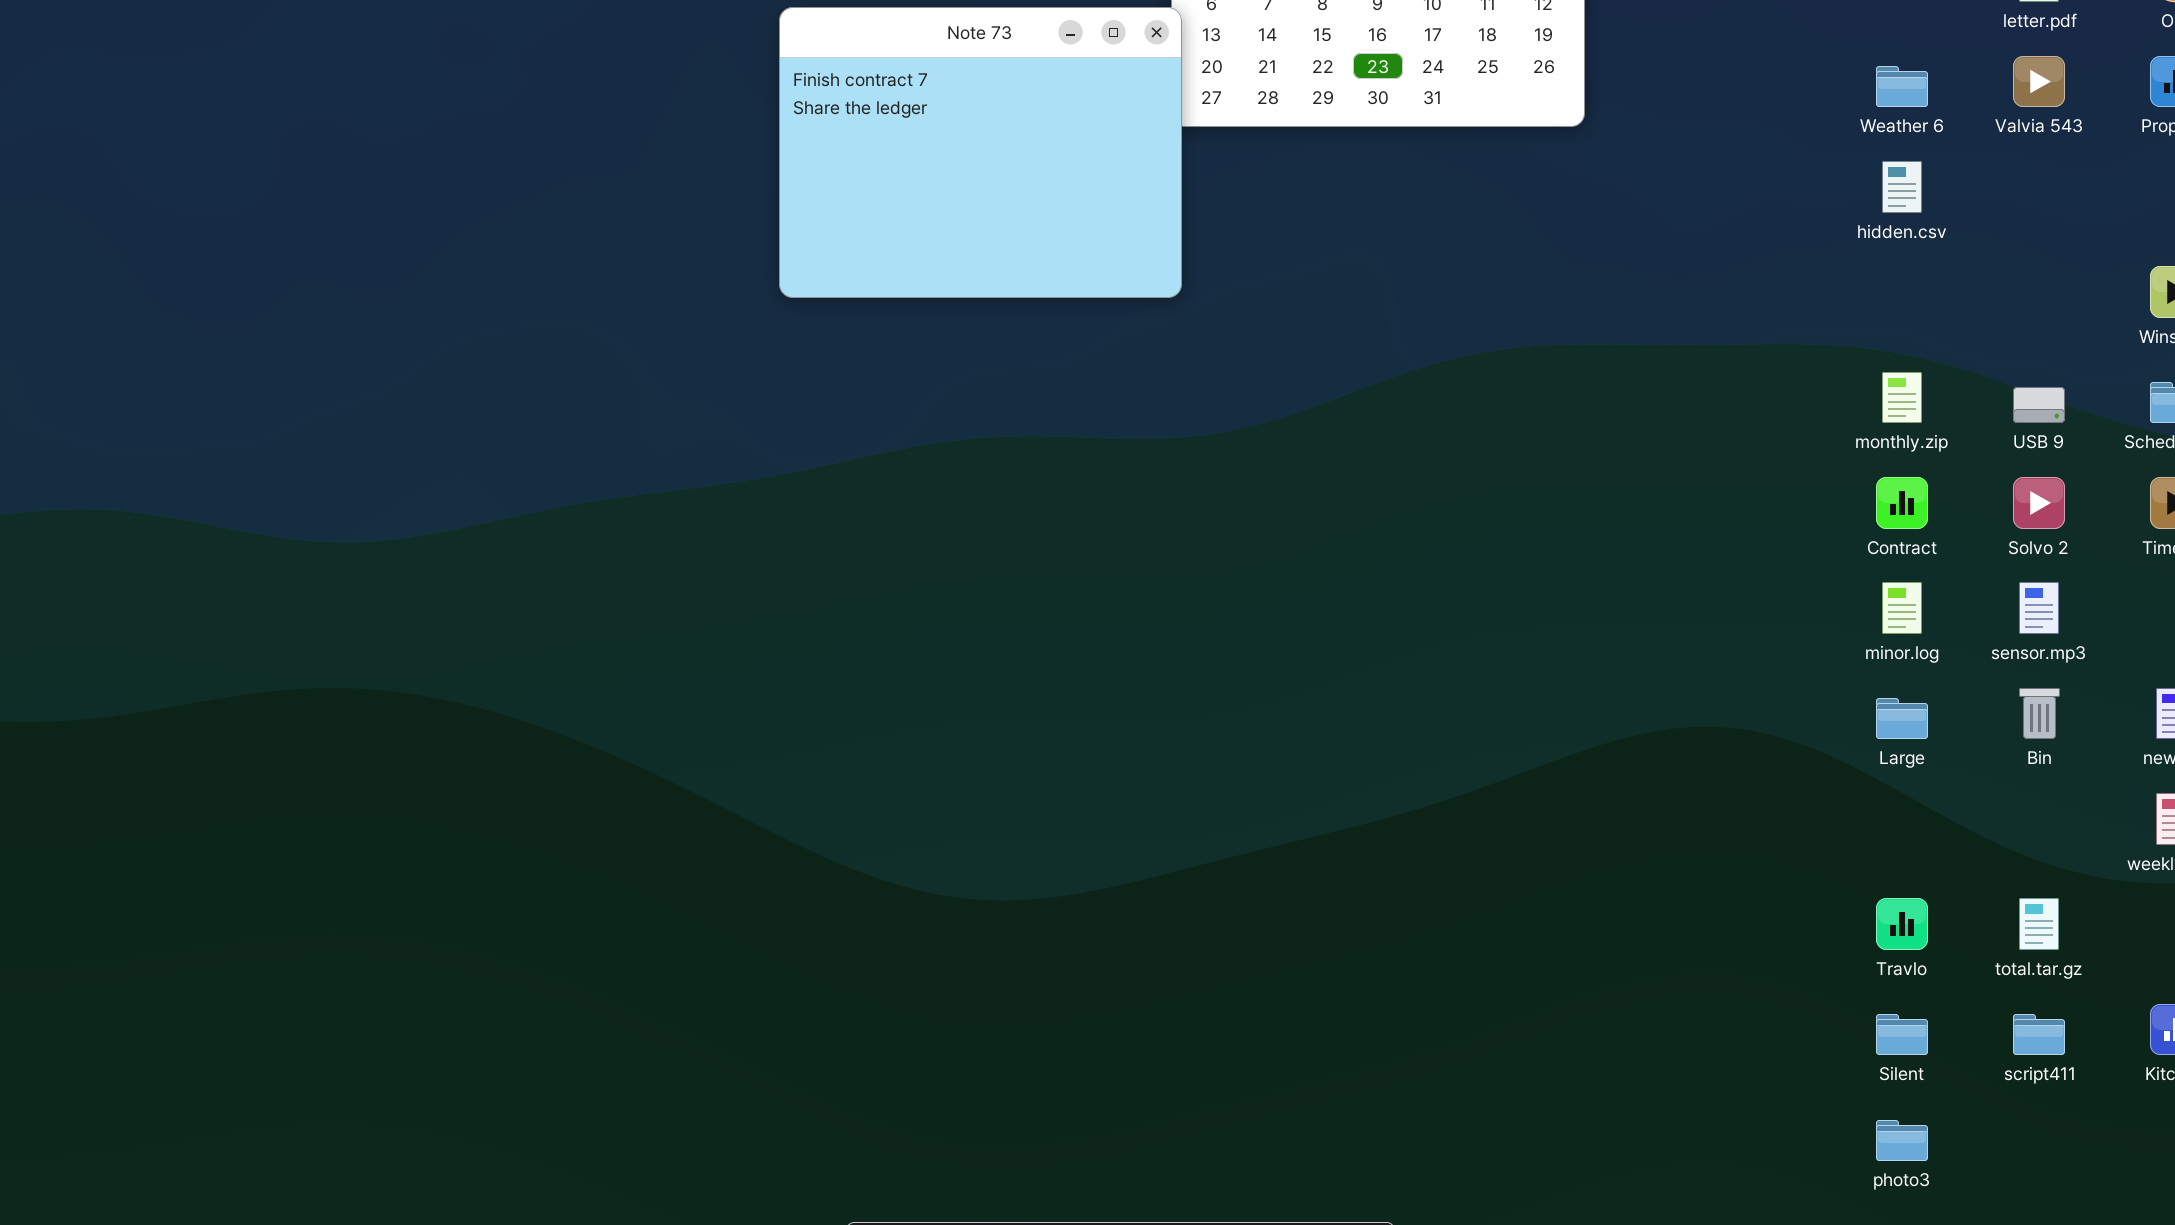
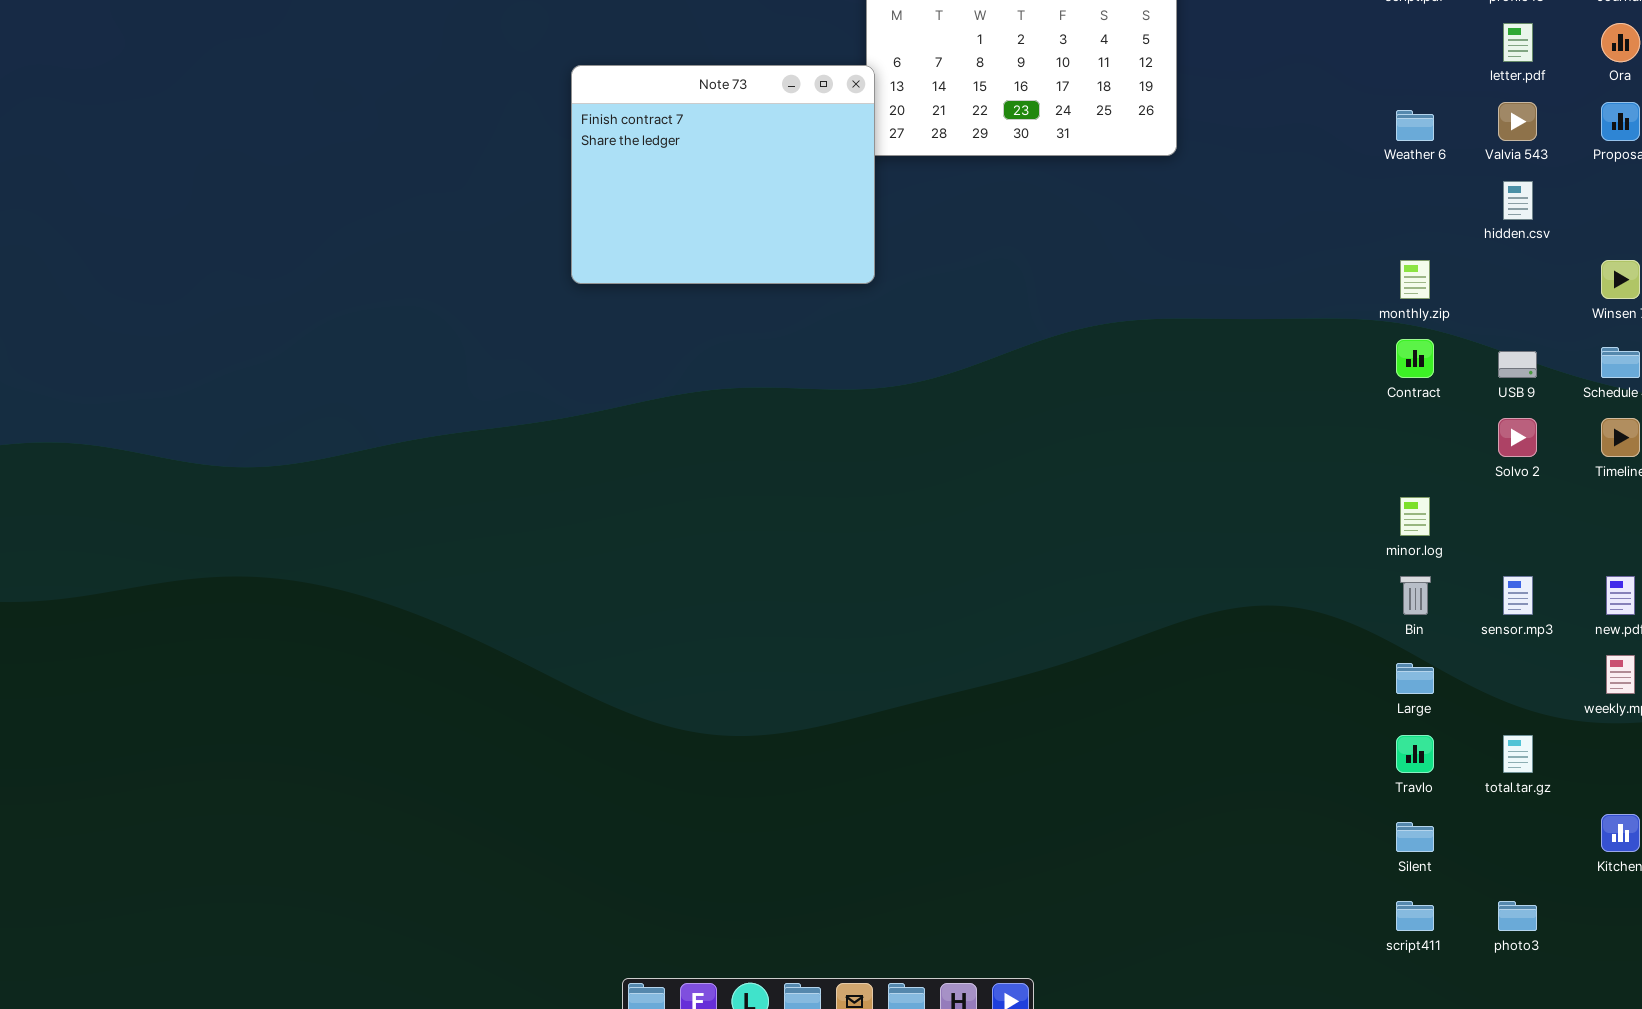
hidden.csv: [1882,161,1922,213] -> [1503,181,1533,220], moved
monthly.zip: [1882,372,1922,423] -> [1400,260,1430,299], moved
Contract: [1876,477,1928,529] -> [1396,339,1434,378], moved
sensor.mp3: [2019,582,2059,634] -> [1503,576,1533,615], moved
Bin: [2019,688,2060,739] -> [1400,576,1431,615], moved
Large: [1876,698,1928,739] -> [1396,663,1434,694], moved
script411: [2013,1014,2065,1055] -> [1396,901,1434,931], moved
photo3: [1876,1120,1928,1161] -> [1498,901,1537,931], moved

